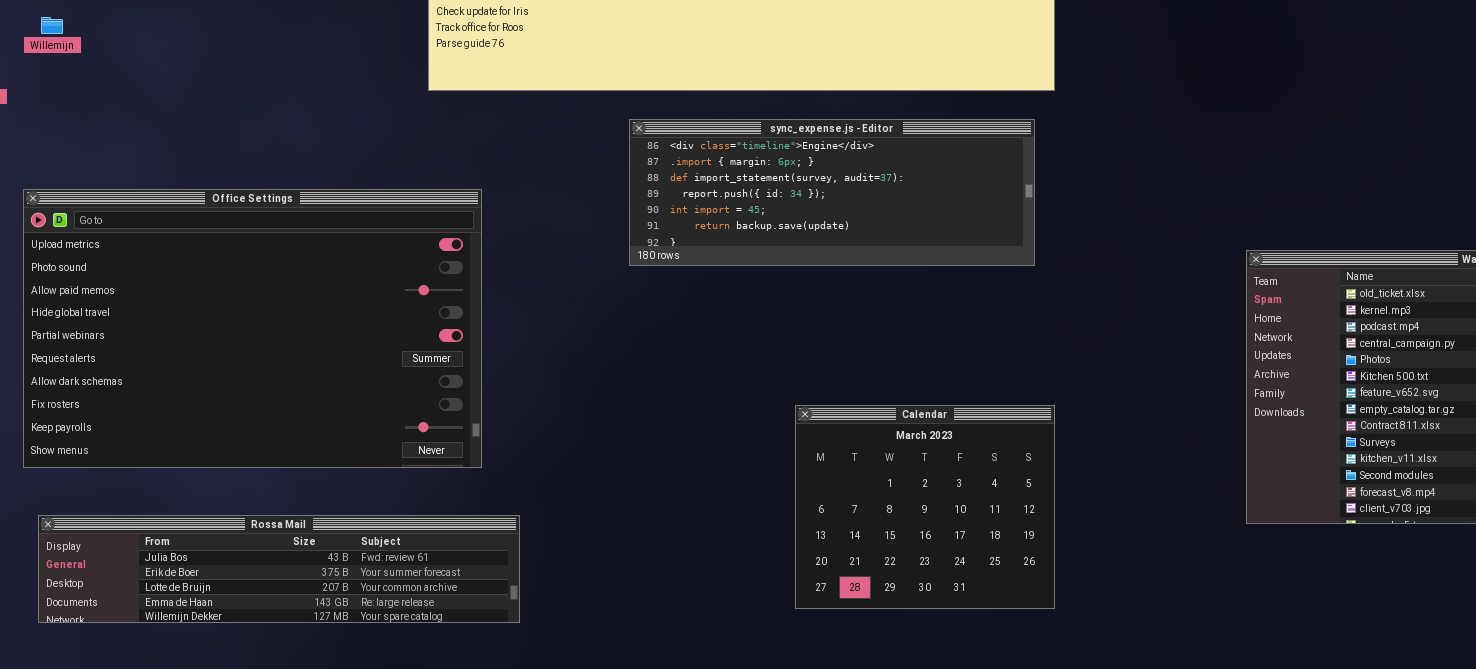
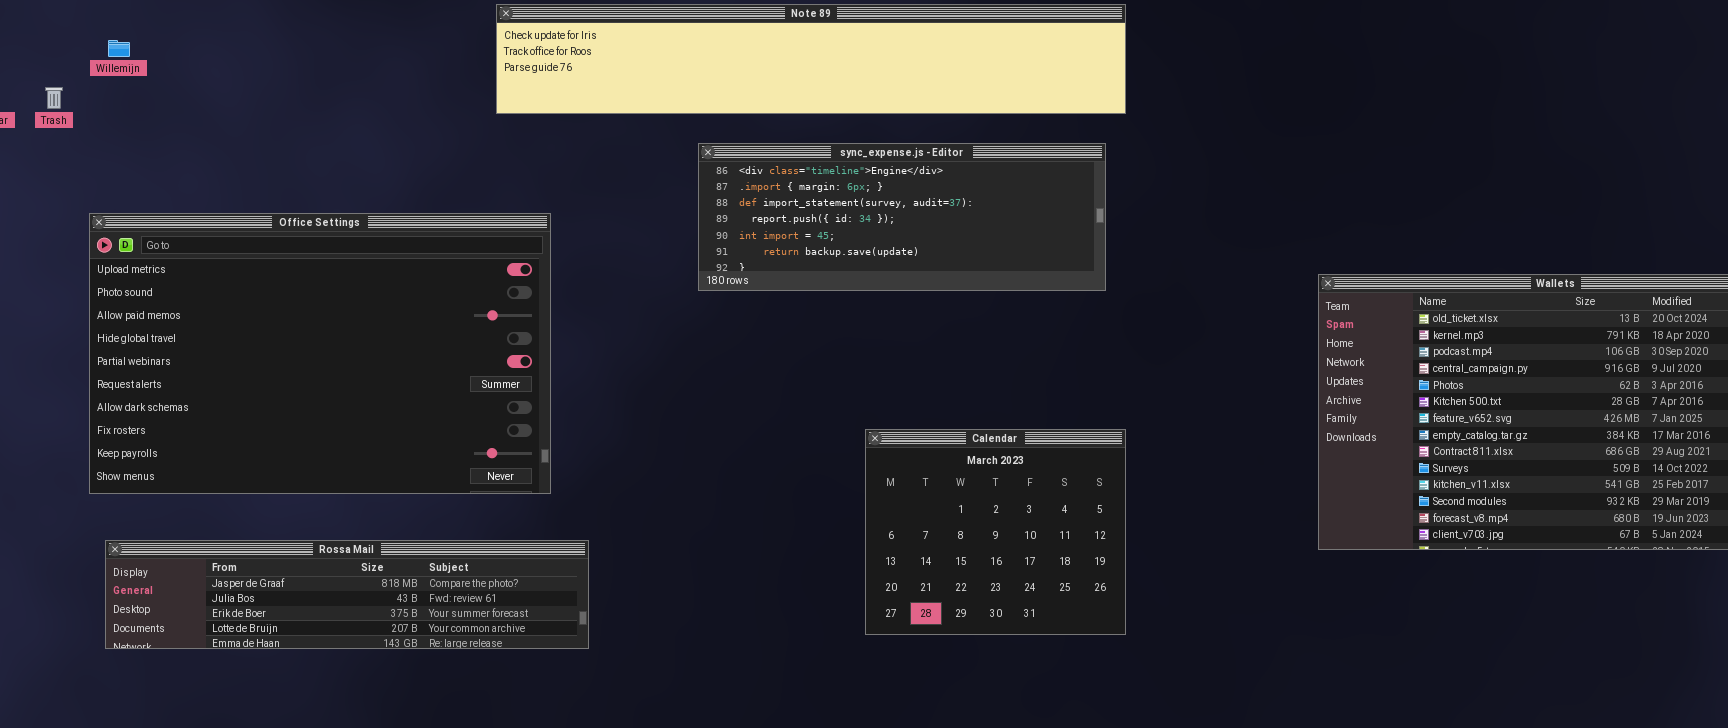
Rossa Mail: [38,515,520,623] -> [105,540,589,649], scrolled up 1 row

